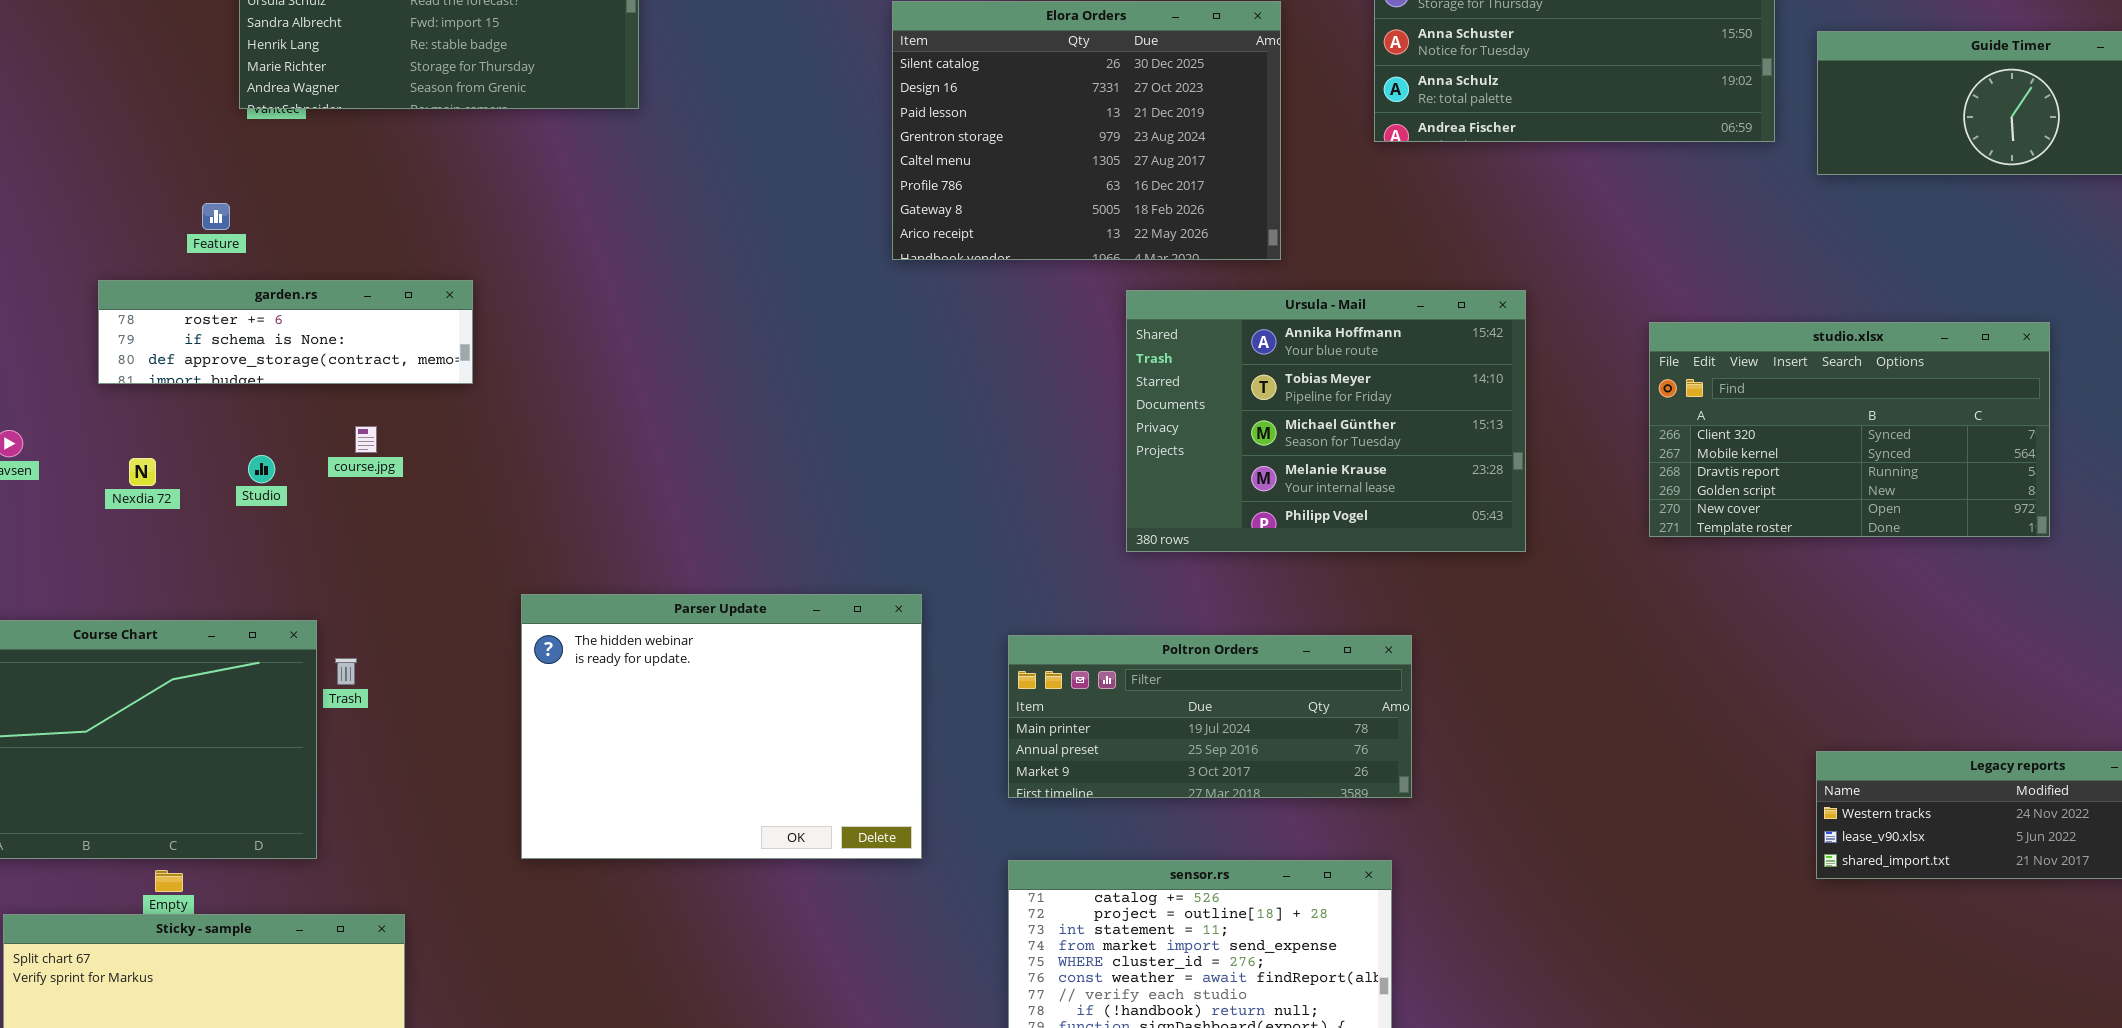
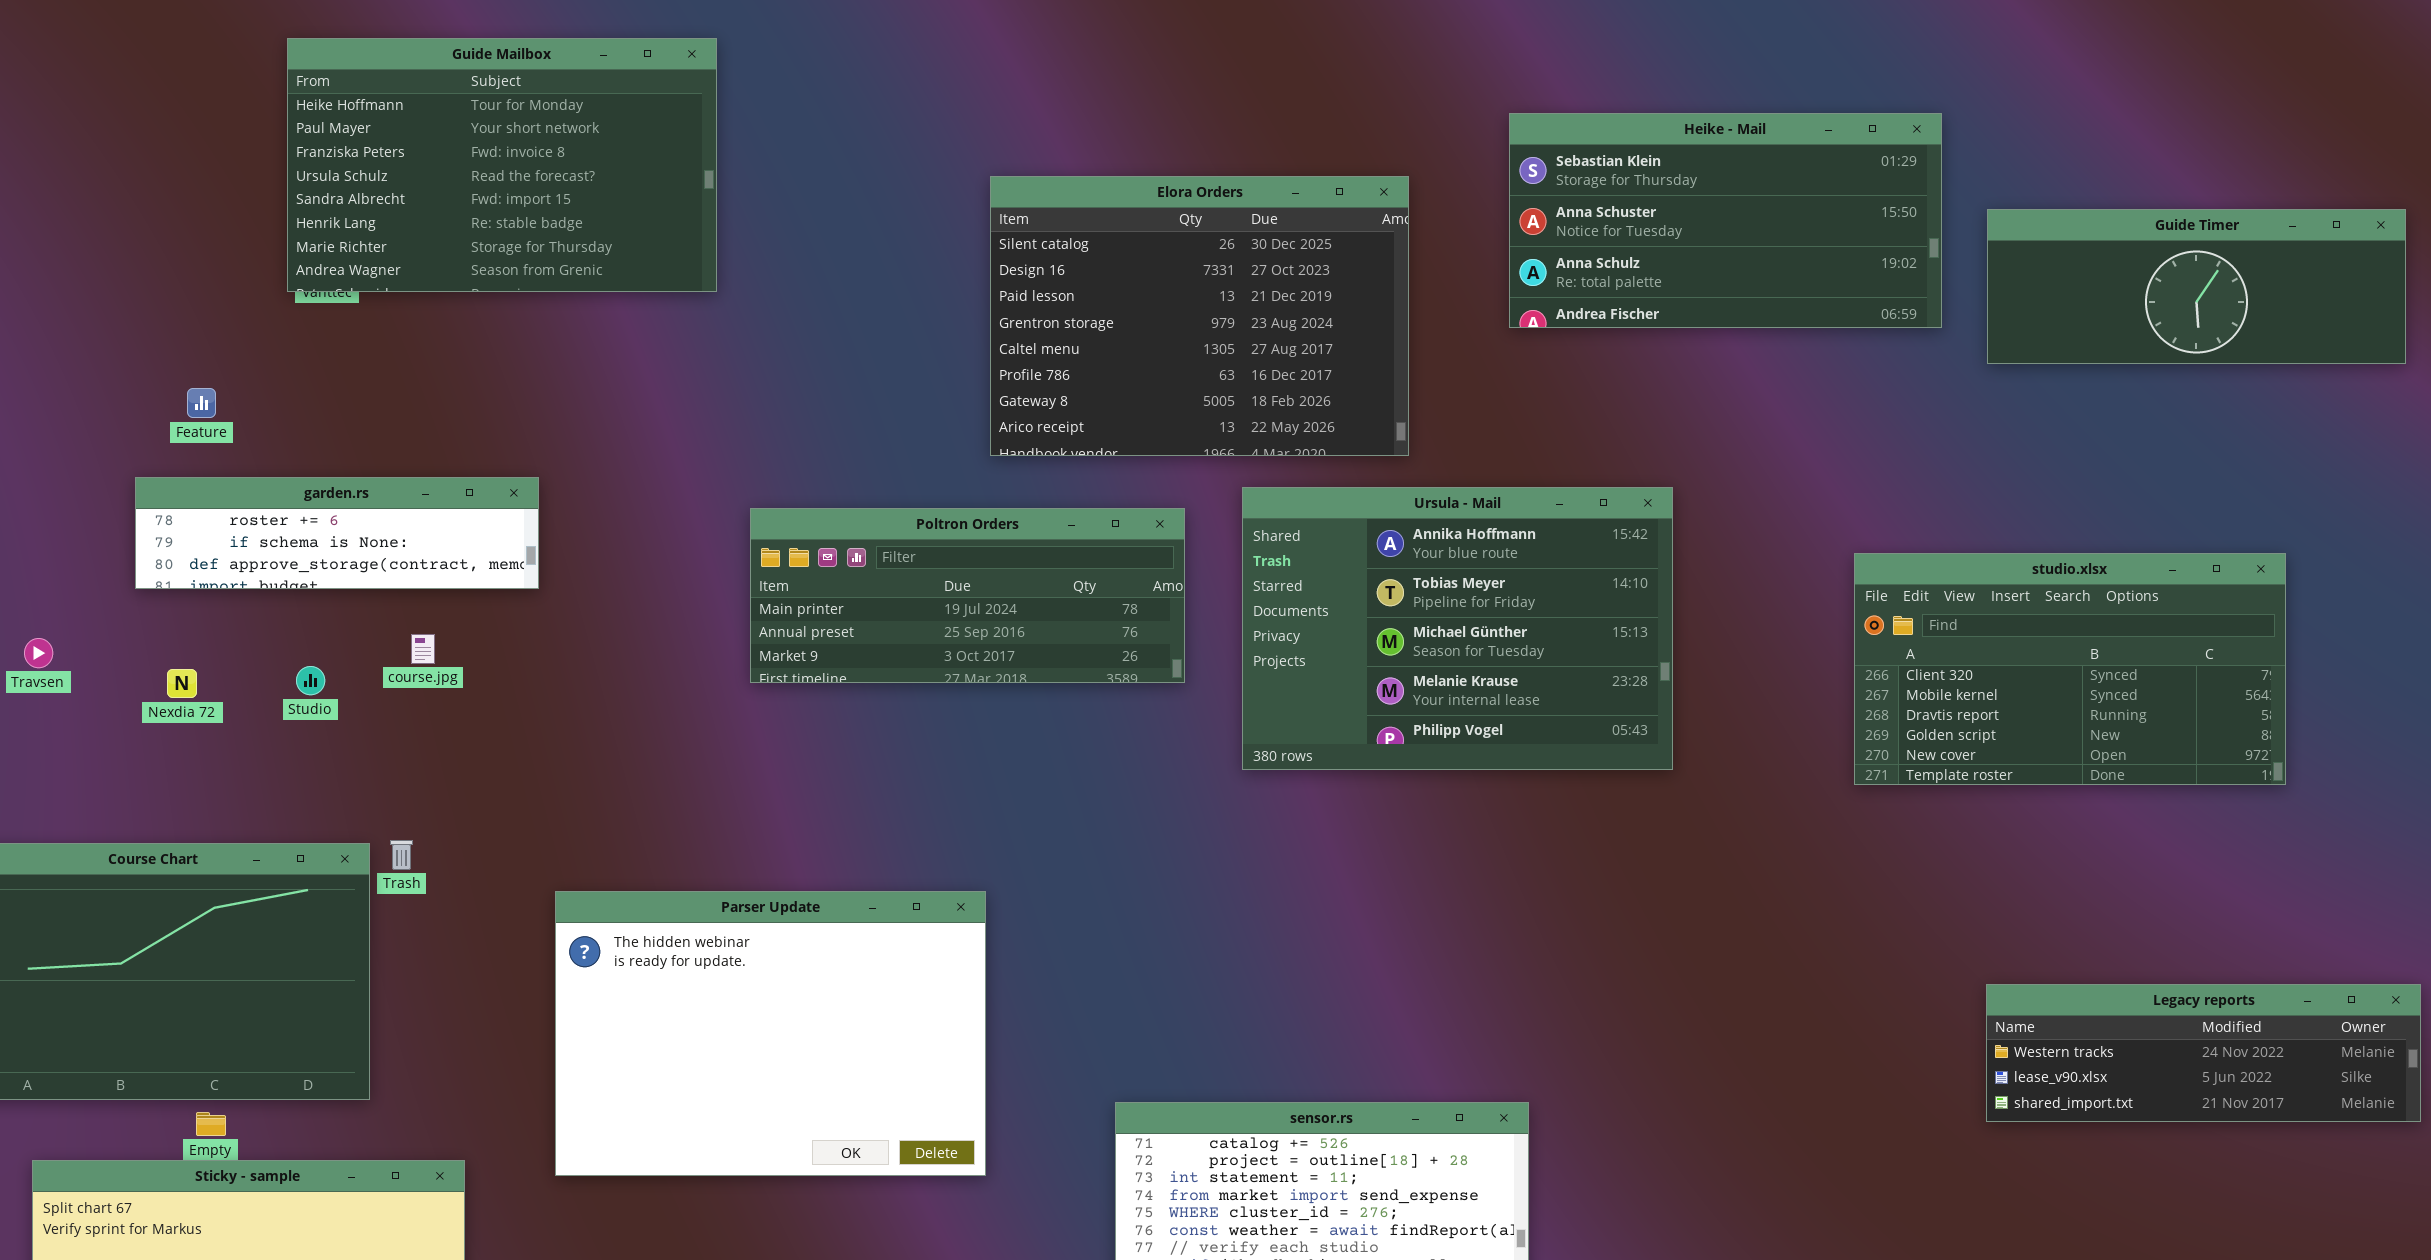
Feature: [202,203,230,230] -> [187,388,216,418], moved
studio.xlsx: [1649,322,2050,537] -> [1854,553,2286,785], moved
Parser Update: [521,594,922,859] -> [555,891,986,1176], moved
Poltron Orders: [1008,635,1412,798] -> [750,508,1185,683], moved
Trash: [335,658,357,685] -> [390,840,413,870], moved

